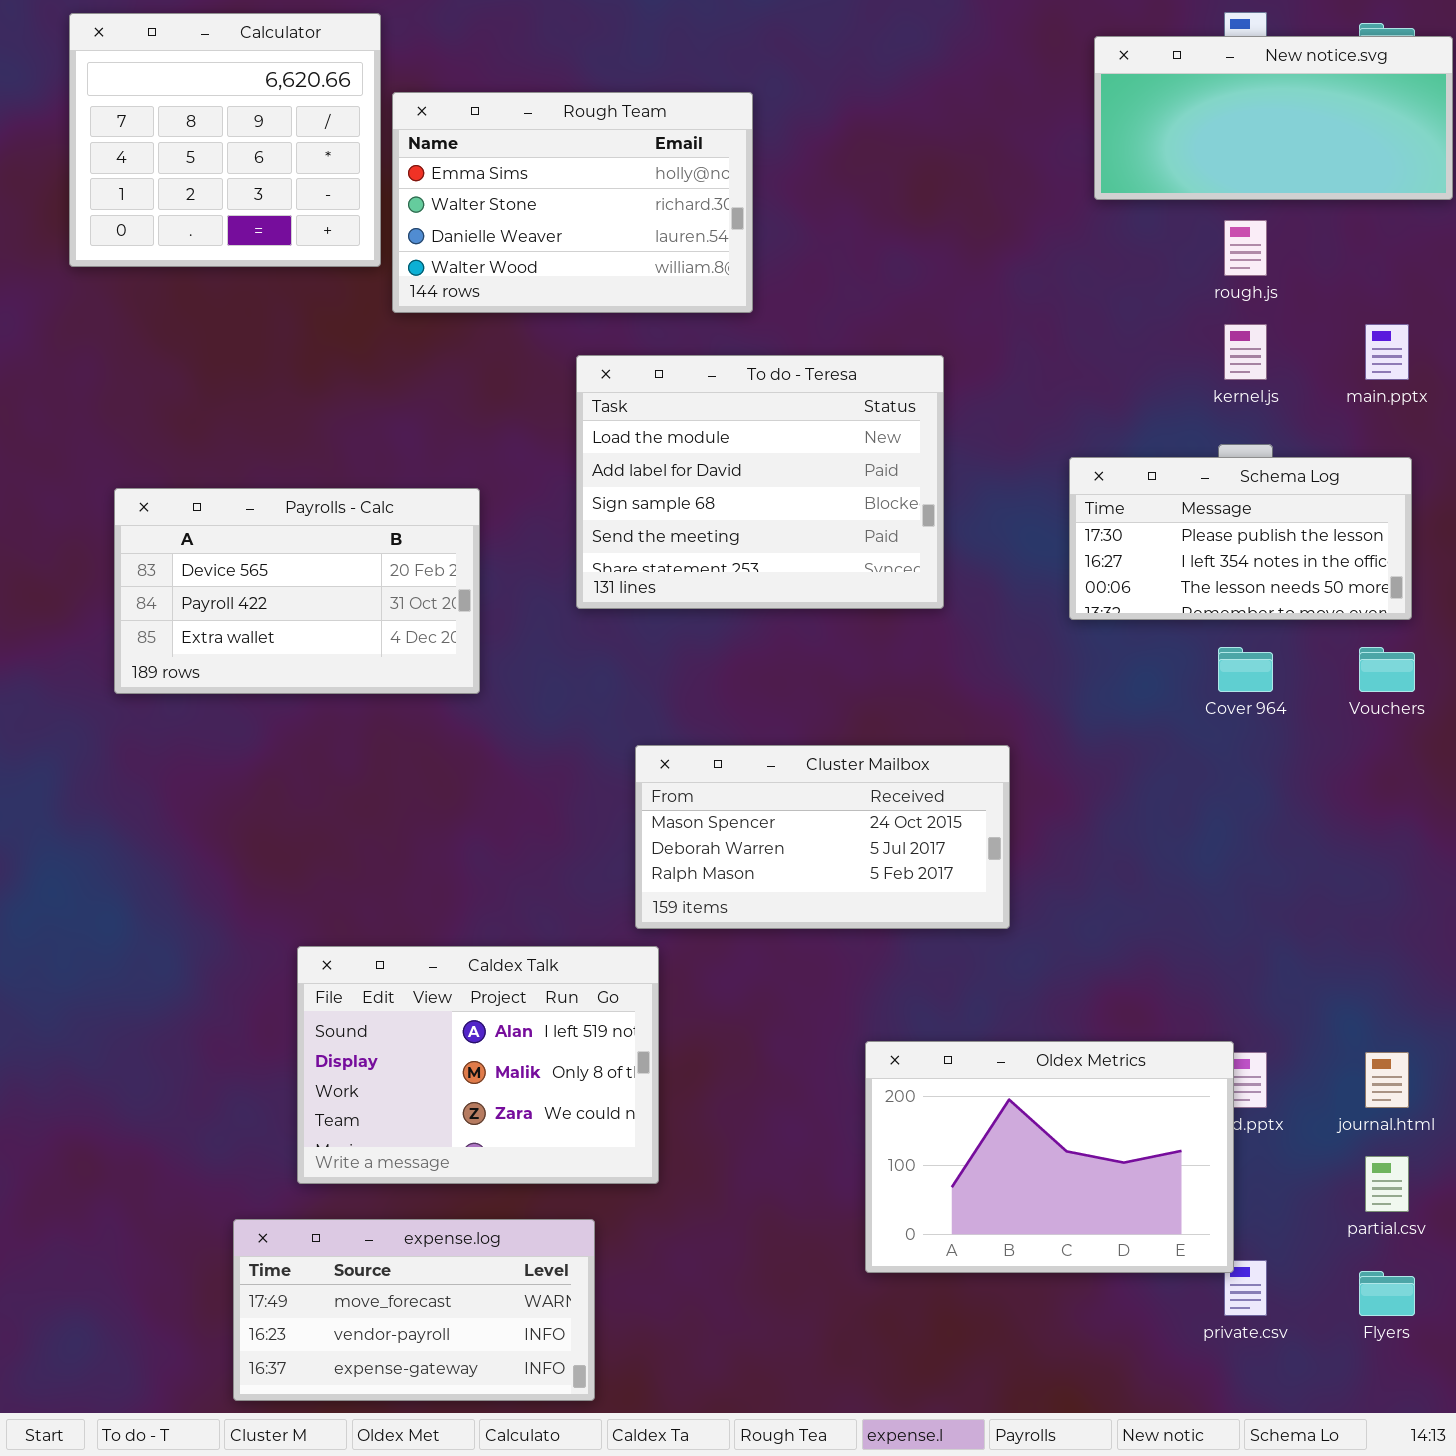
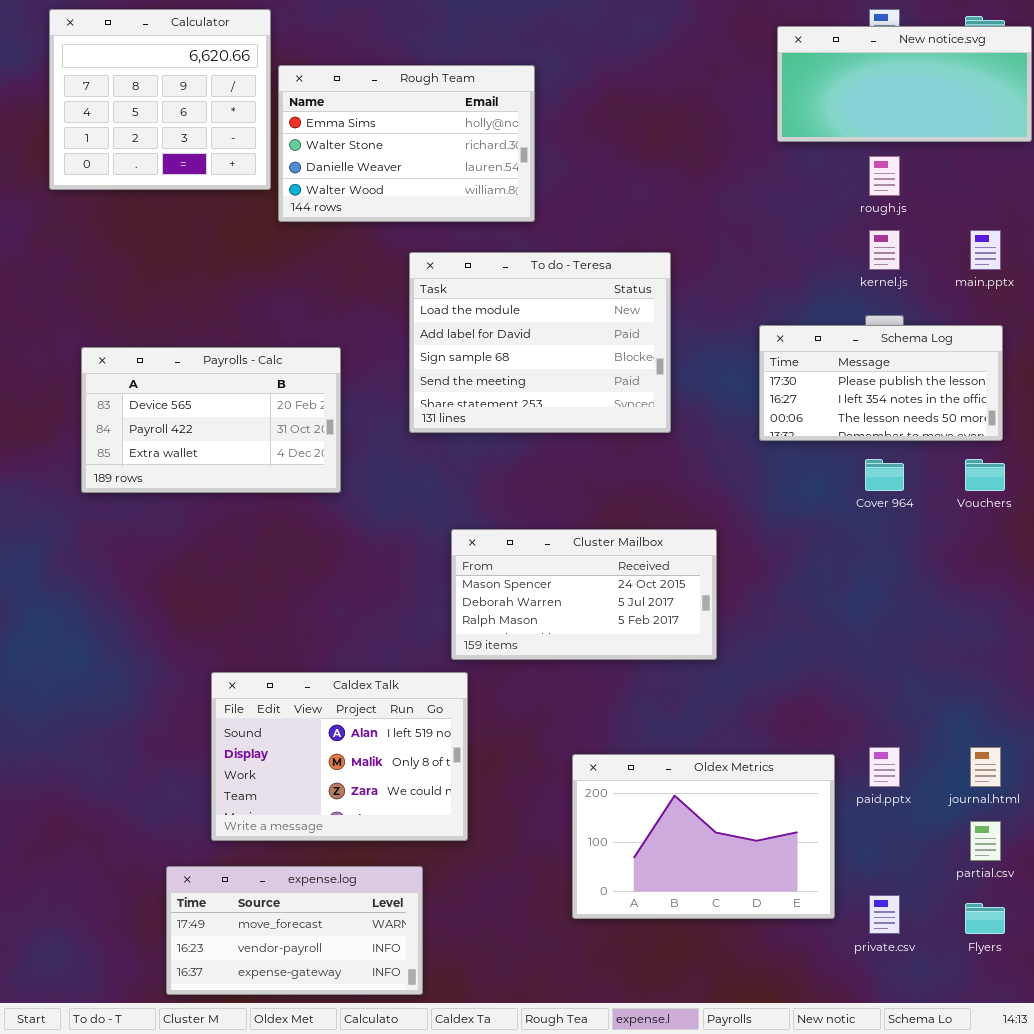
Oldex Metrics: [865,1041,1234,1273] -> [572,754,835,919], moved

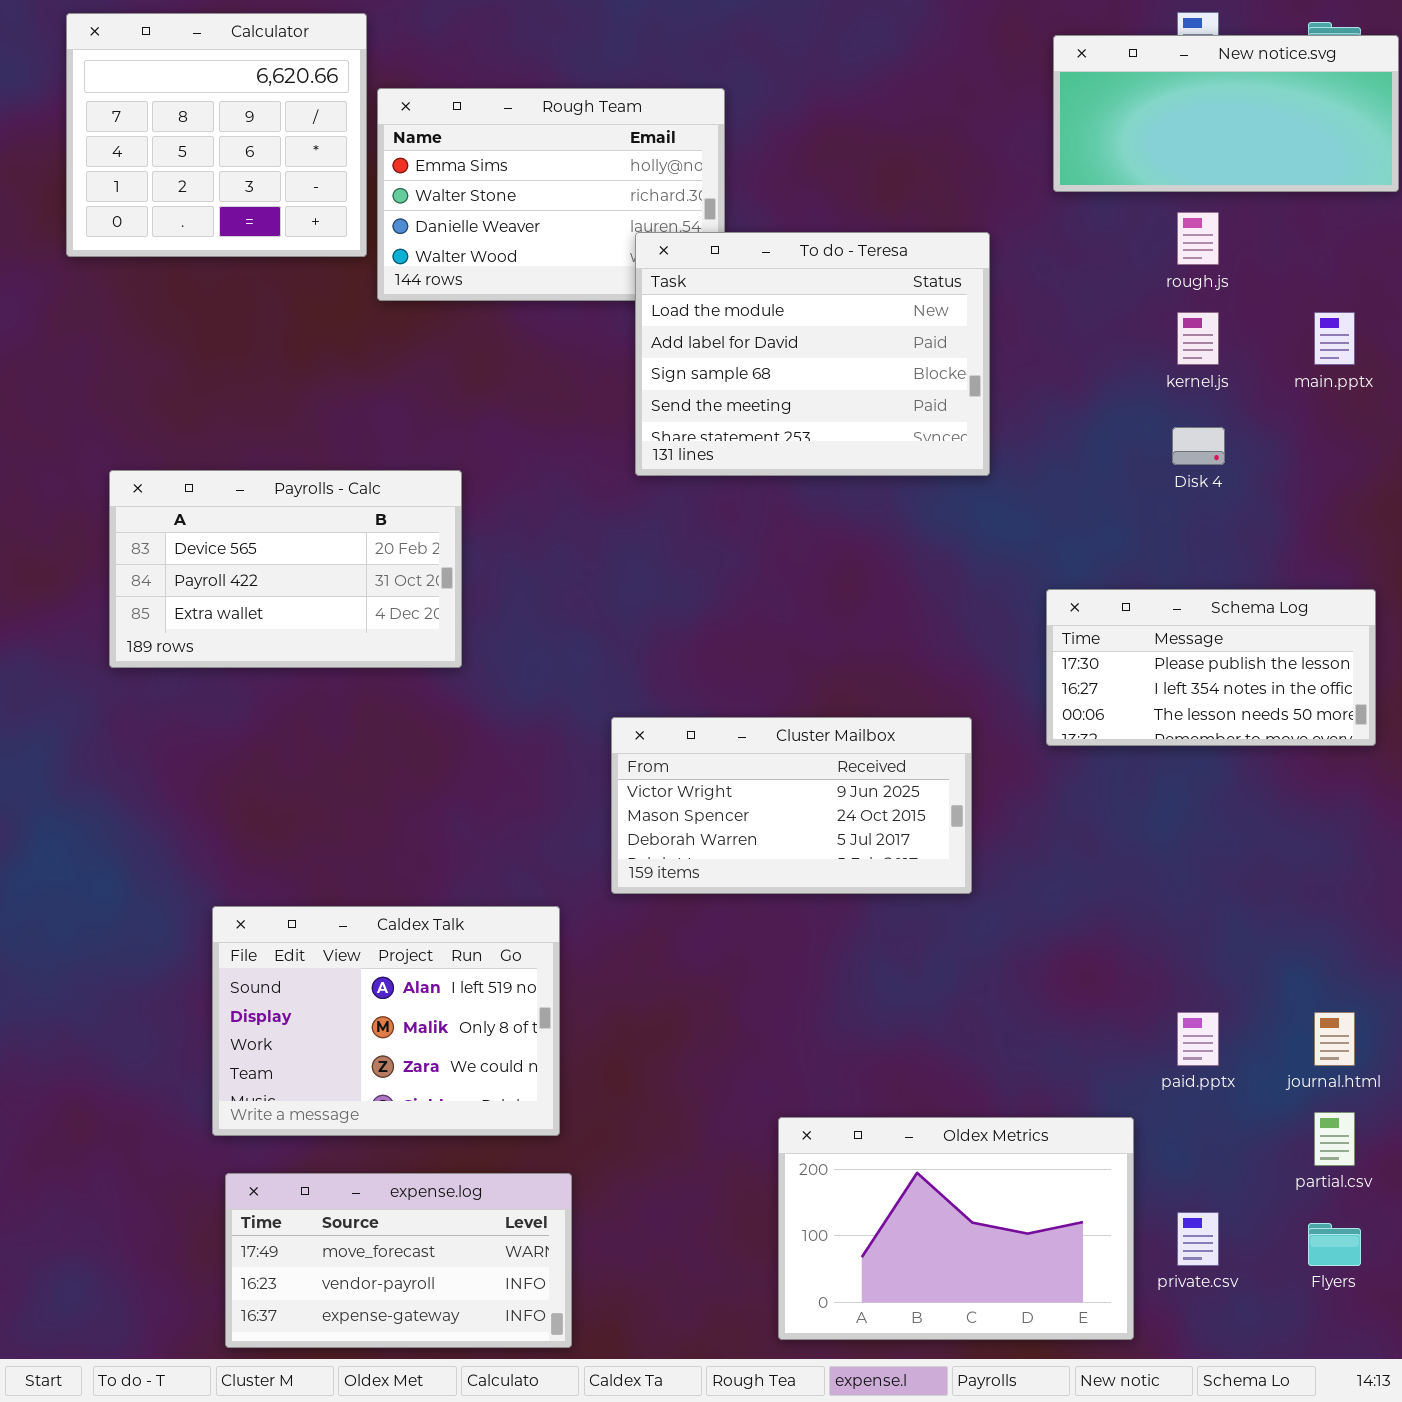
To do - Teresa: [409,252,671,433] -> [635,232,990,476], moved
Schema Log: [759,325,1003,441] -> [1046,589,1376,746], moved
Cluster Mailbox: [451,529,717,660] -> [611,717,972,894], scrolled up 1 row
Caldex Talk: [211,672,468,841] -> [212,906,560,1136], moved
Oldex Metrics: [572,754,835,919] -> [778,1117,1134,1340], moved

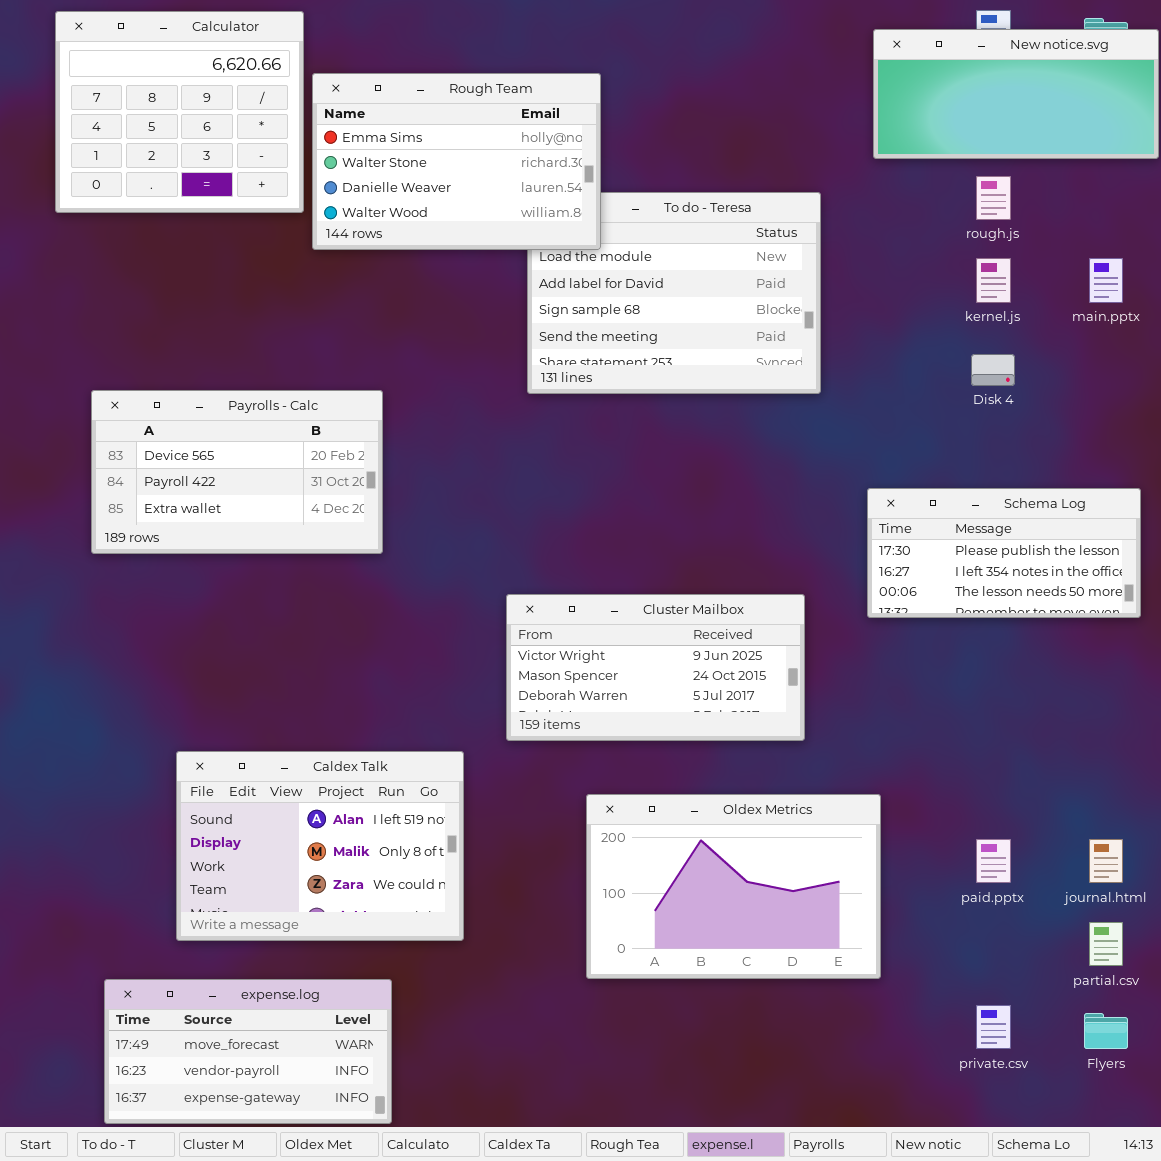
Rough Team: [377,88,725,301] -> [312,73,601,250], raised
Oldex Metrics: [778,1117,1134,1340] -> [586,794,881,979], moved
expense.log: [225,1173,572,1348] -> [104,979,392,1124], moved

